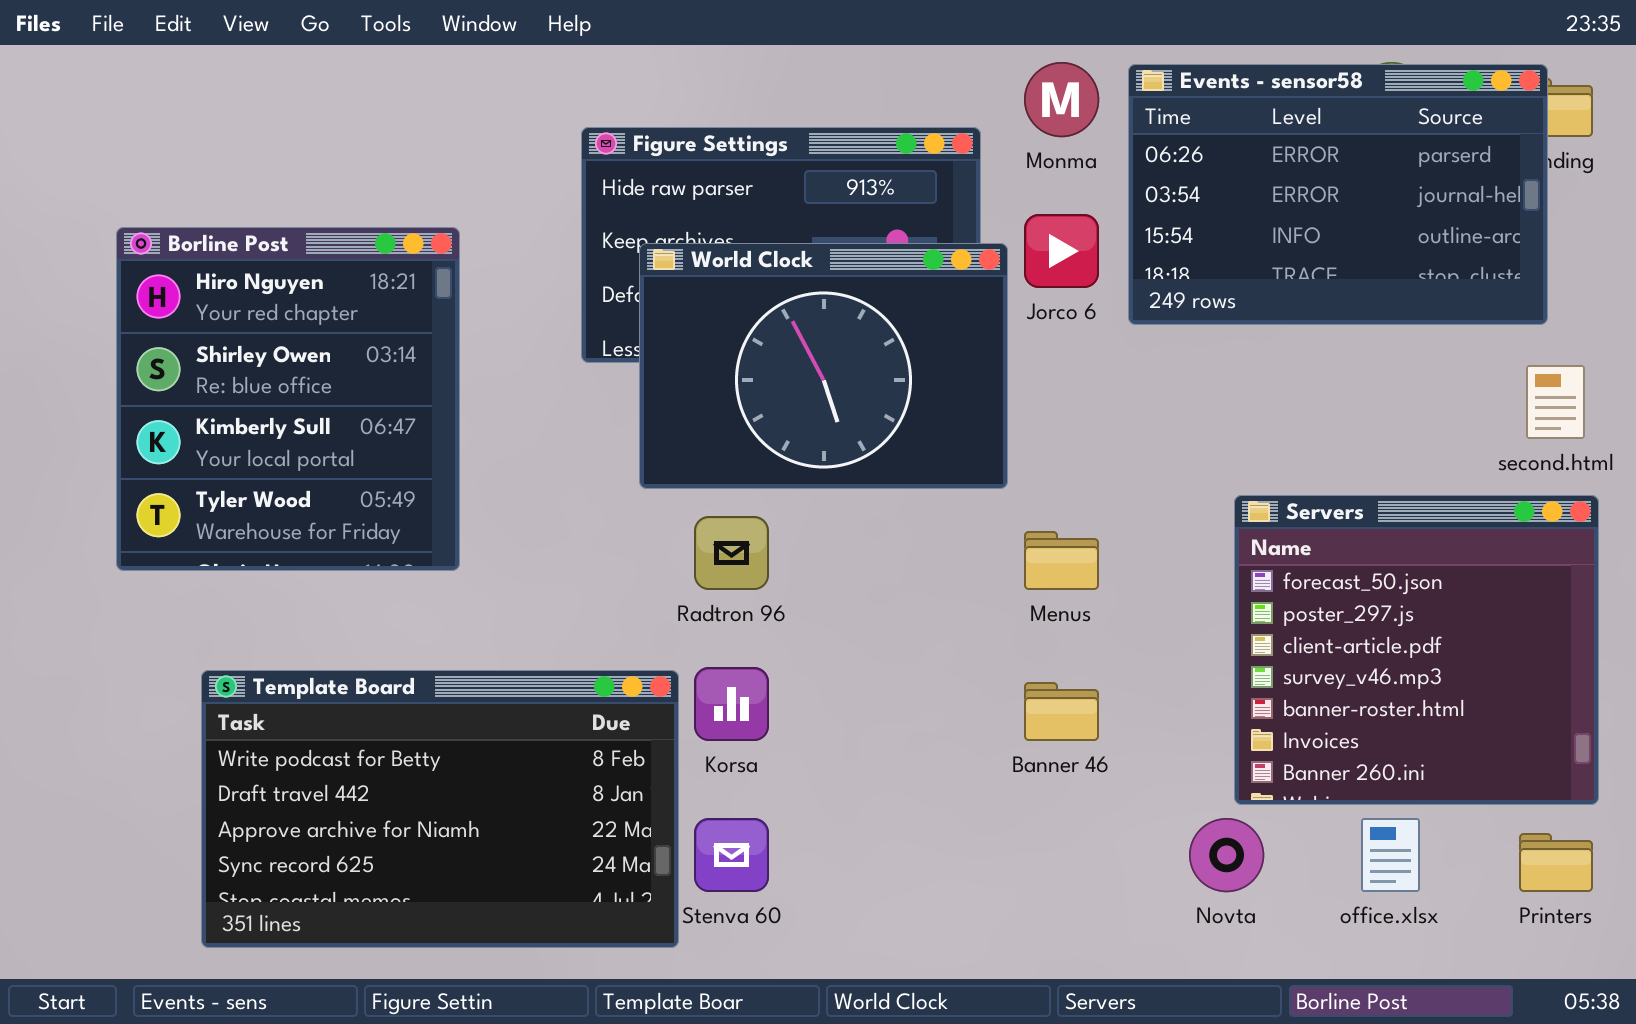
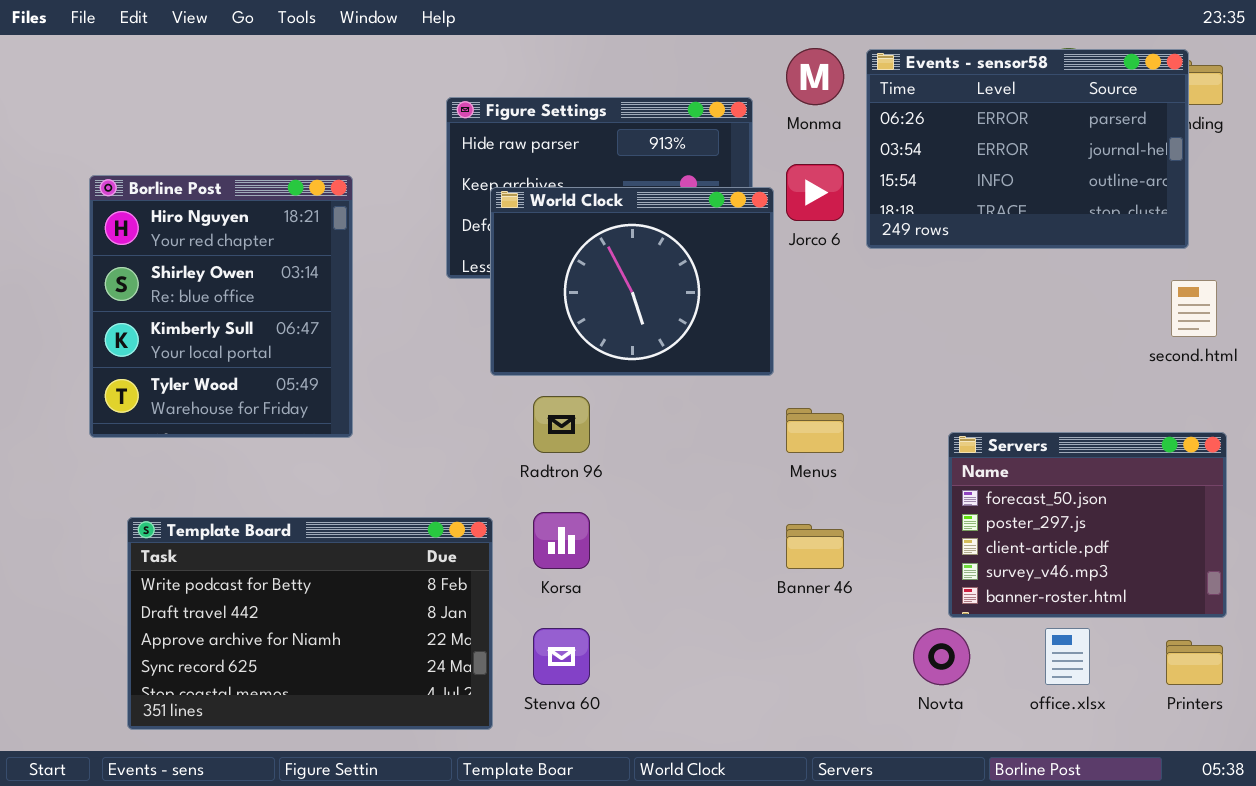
Servers: [1234,495,1599,805] -> [948,432,1227,618], resized
Template Board: [201,670,679,948] -> [127,517,493,730], moved

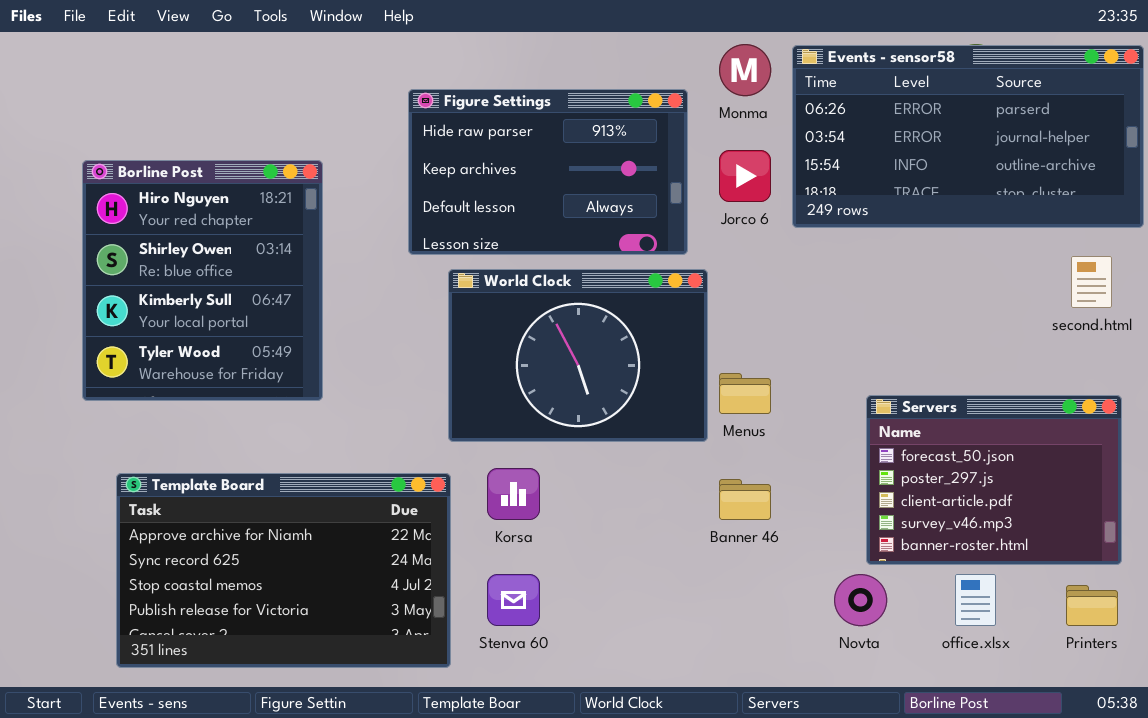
Events - sensor58: [866,49,1189,249] -> [792,45,1144,228], resized
World Clock: [490,187,774,376] -> [448,269,708,442], moved
Template Board: [127,517,493,730] -> [116,473,451,668], scrolled down 2 rows

